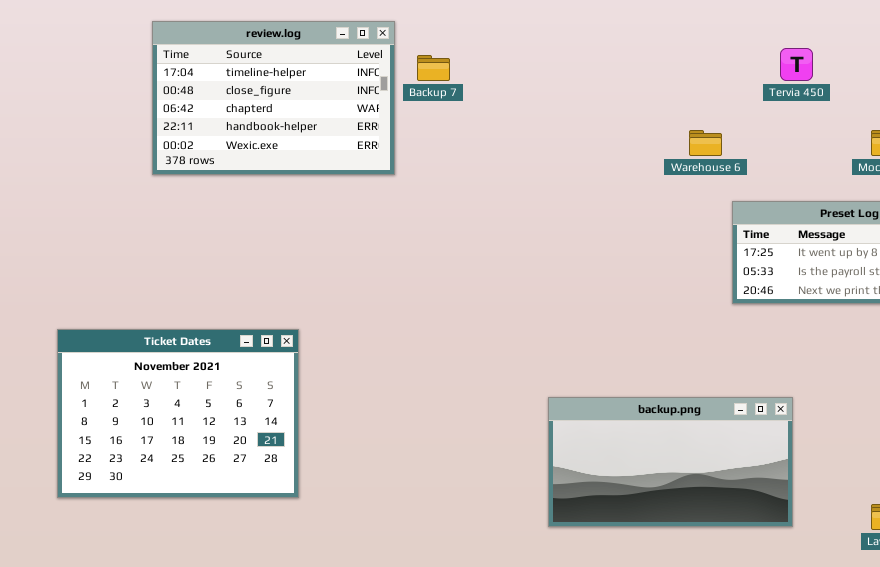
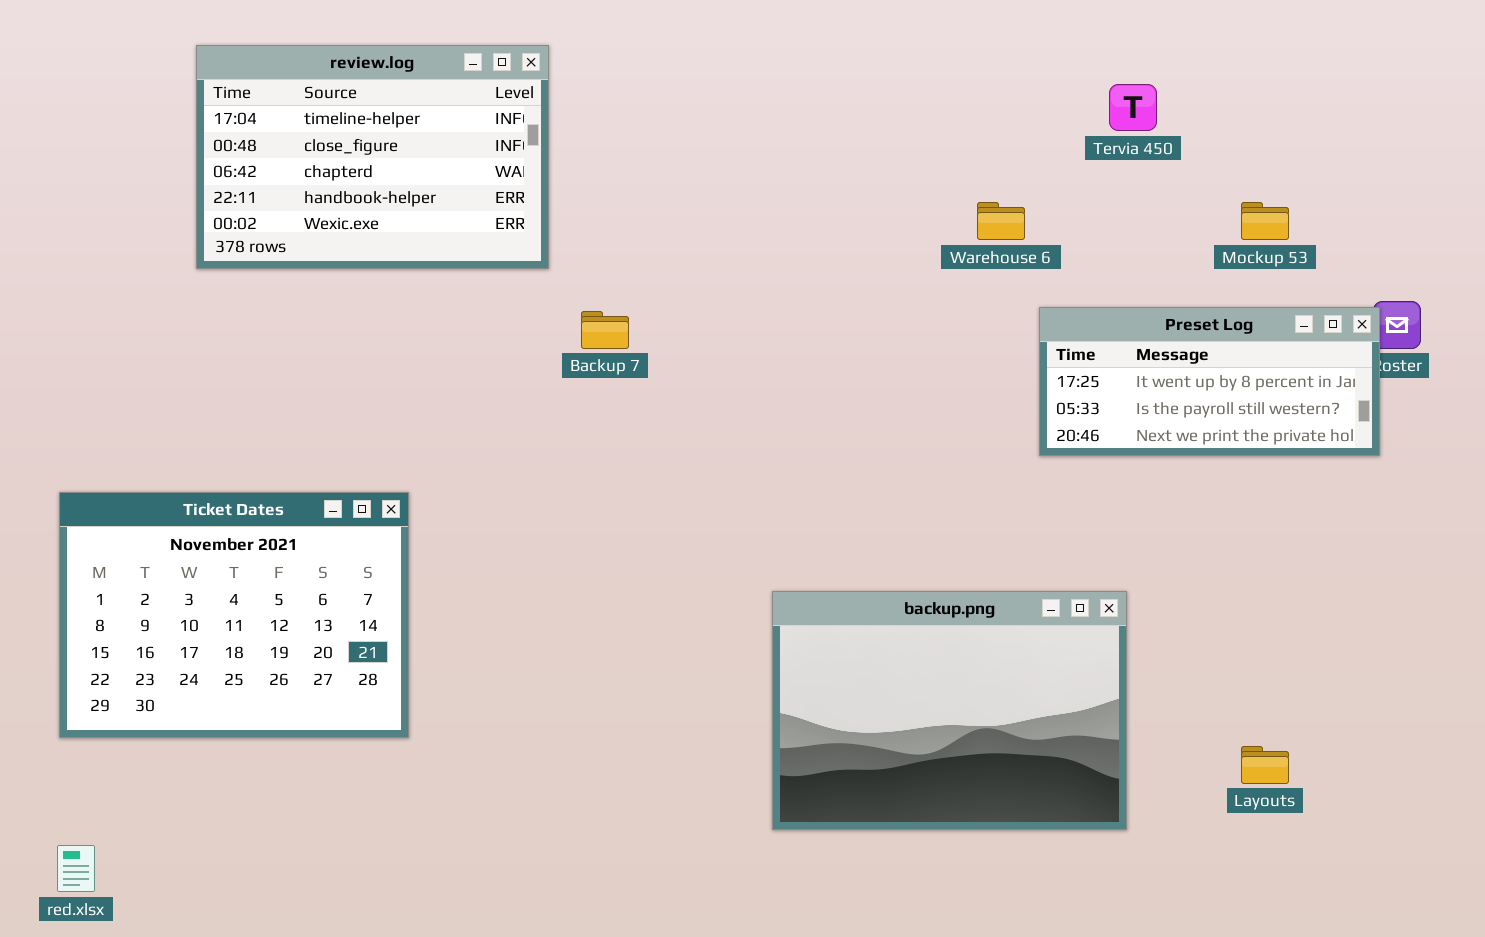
Backup 7: [417,55,450,81] -> [581,311,629,349], moved
backup.png: [548,397,793,527] -> [772,591,1127,830], resized

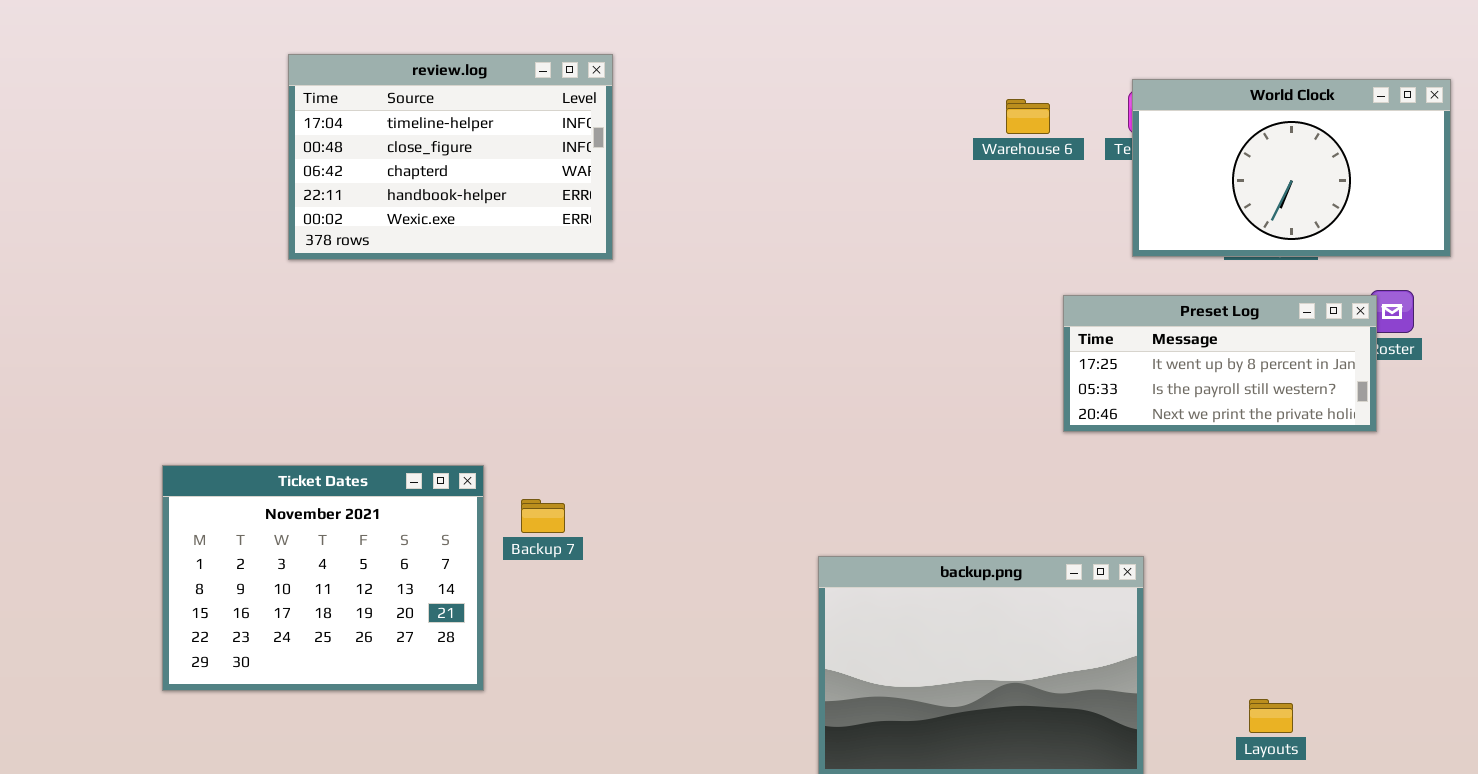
World Clock: none -> [1132,79,1451,257], opened
Warehouse 6: [977,202,1025,240] -> [1006,99,1050,134], moved
Backup 7: [581,311,629,349] -> [521,499,565,533], moved

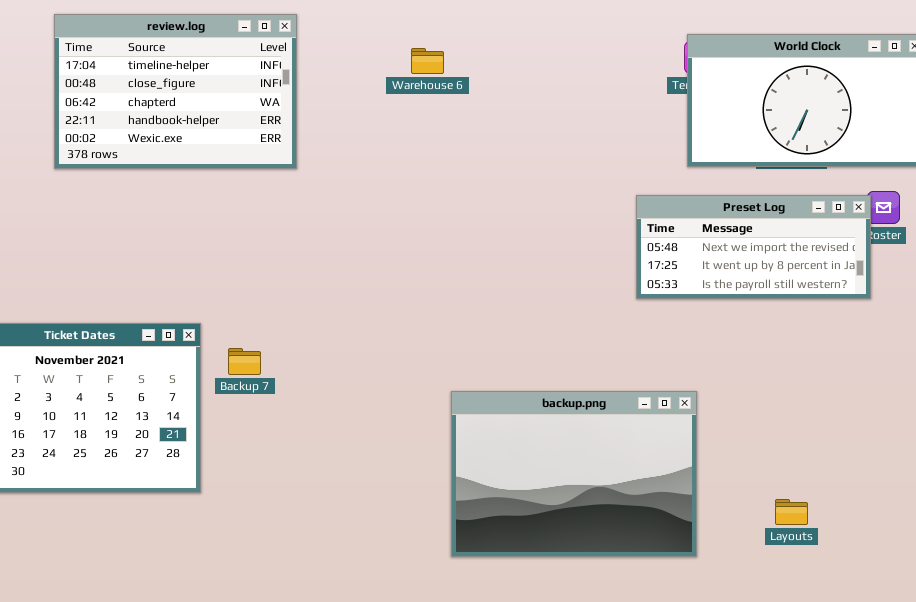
Warehouse 6: [1006,99,1050,134] -> [411,48,444,74], moved
Preset Log: [1063,295,1377,432] -> [636,195,871,299], scrolled up 1 row

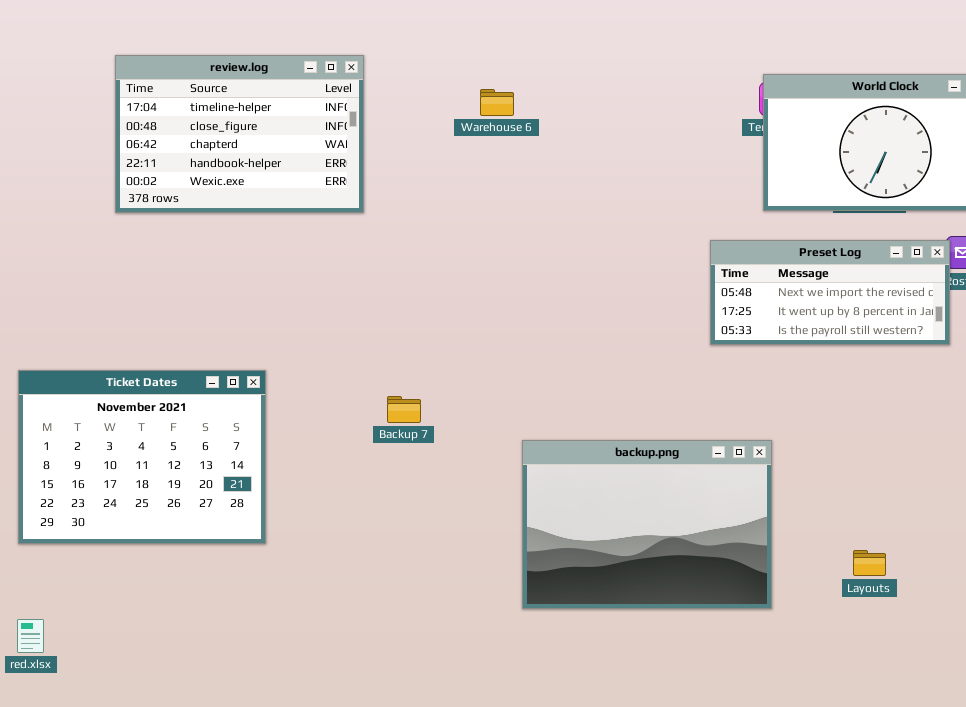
Backup 7: [228,348,261,375] -> [387,396,421,423], moved

